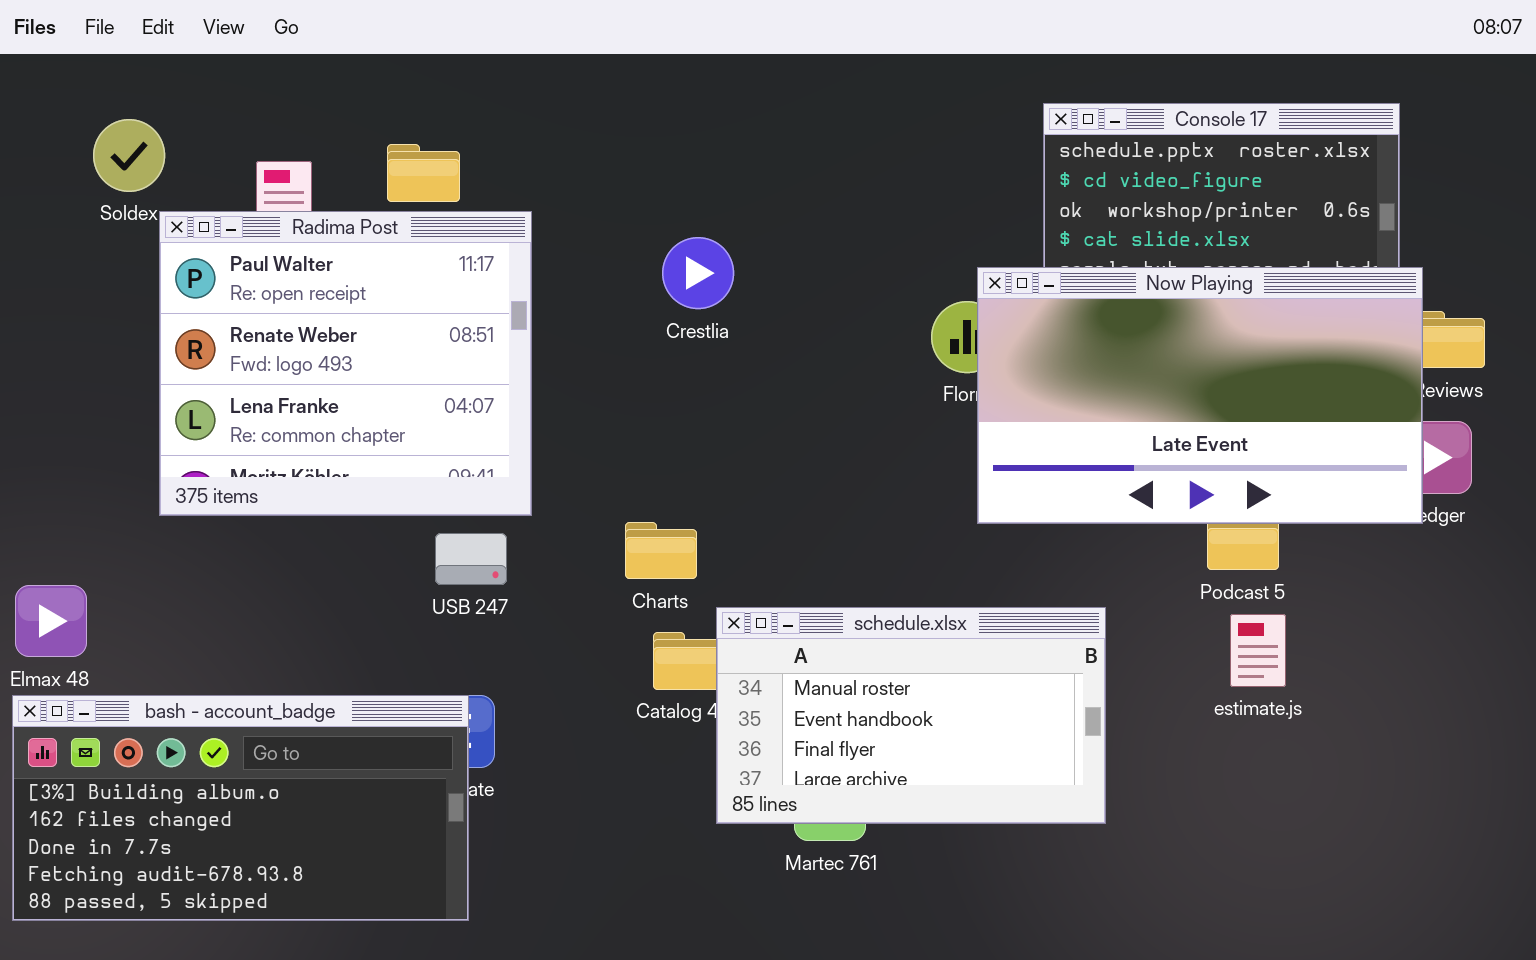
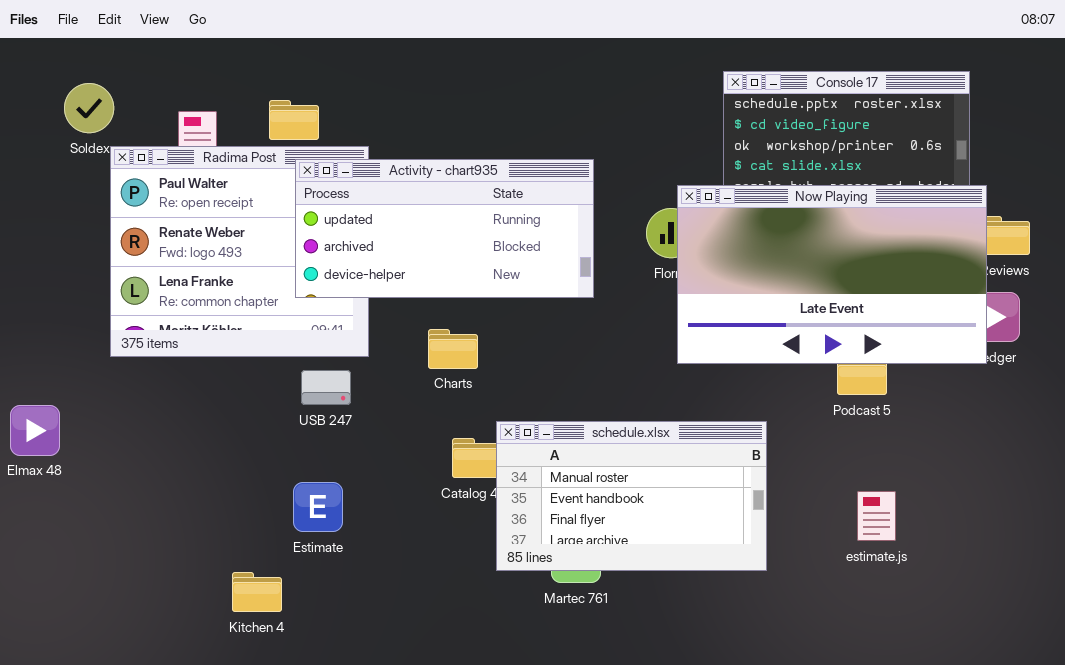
Activity - chart935: none -> [295,159,594,298], opened
Charts: [625,522,697,579] -> [428,329,478,369], moved
estimate.js: [1230,614,1286,687] -> [857,491,896,541], moved
bash - account_badge: [12,695,469,921] -> none, closed

